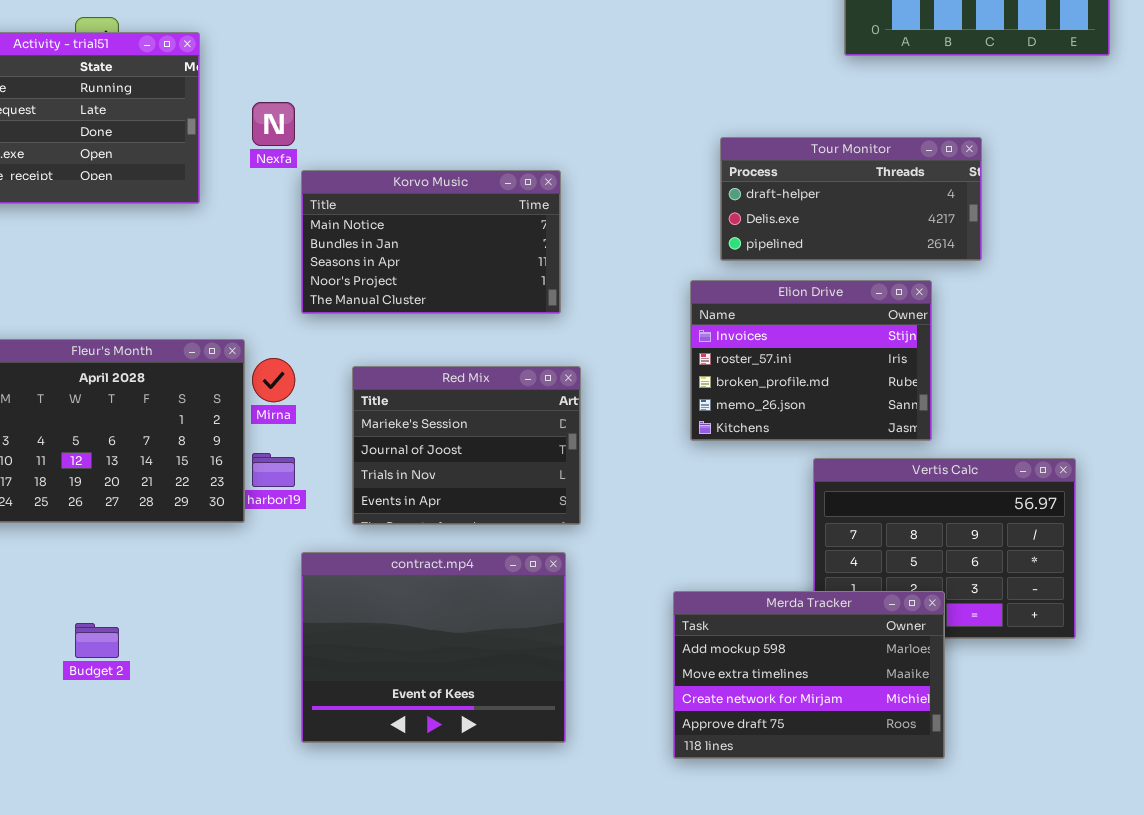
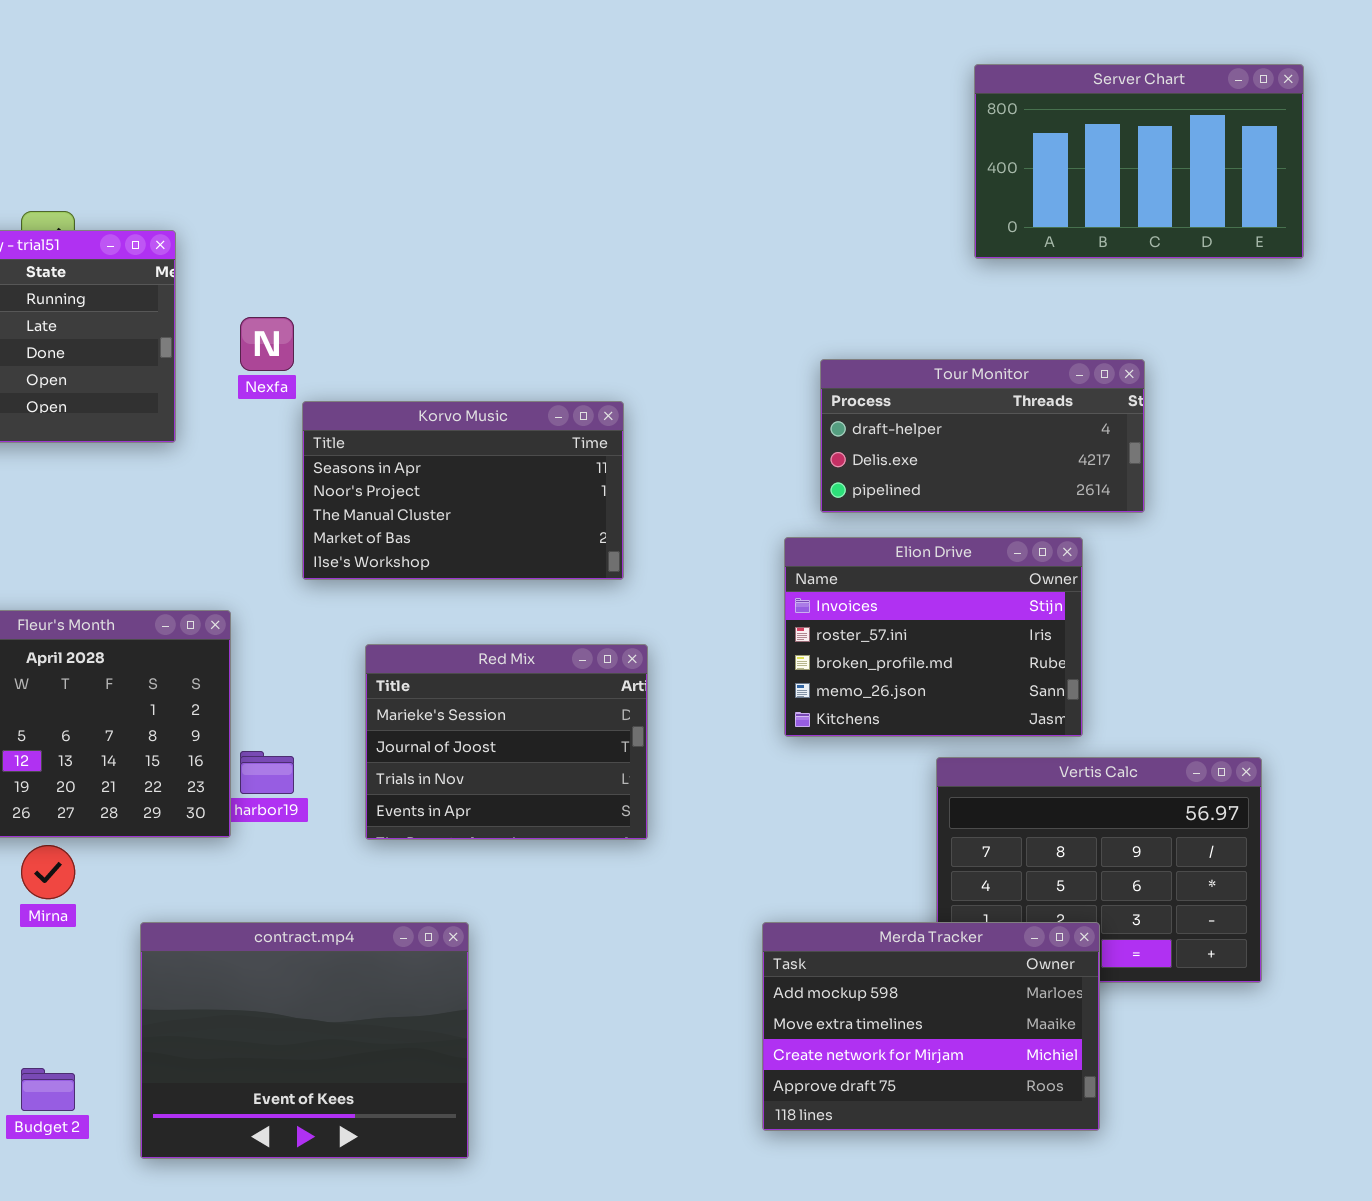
Korvo Music: [301,170,561,314] -> [302,401,624,580], scrolled down 2 rows
Mirna: [252,358,295,402] -> [21,845,75,899], moved
contract.mp4: [301,552,566,743] -> [140,922,469,1159], moved
Budget 2: [75,623,119,658] -> [21,1068,75,1111], moved

